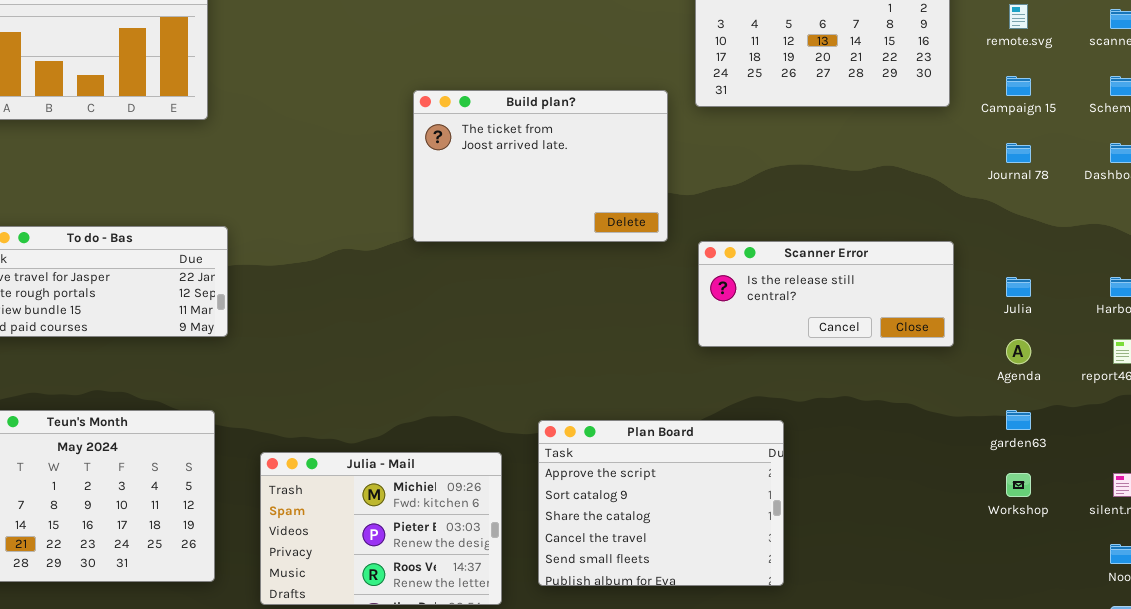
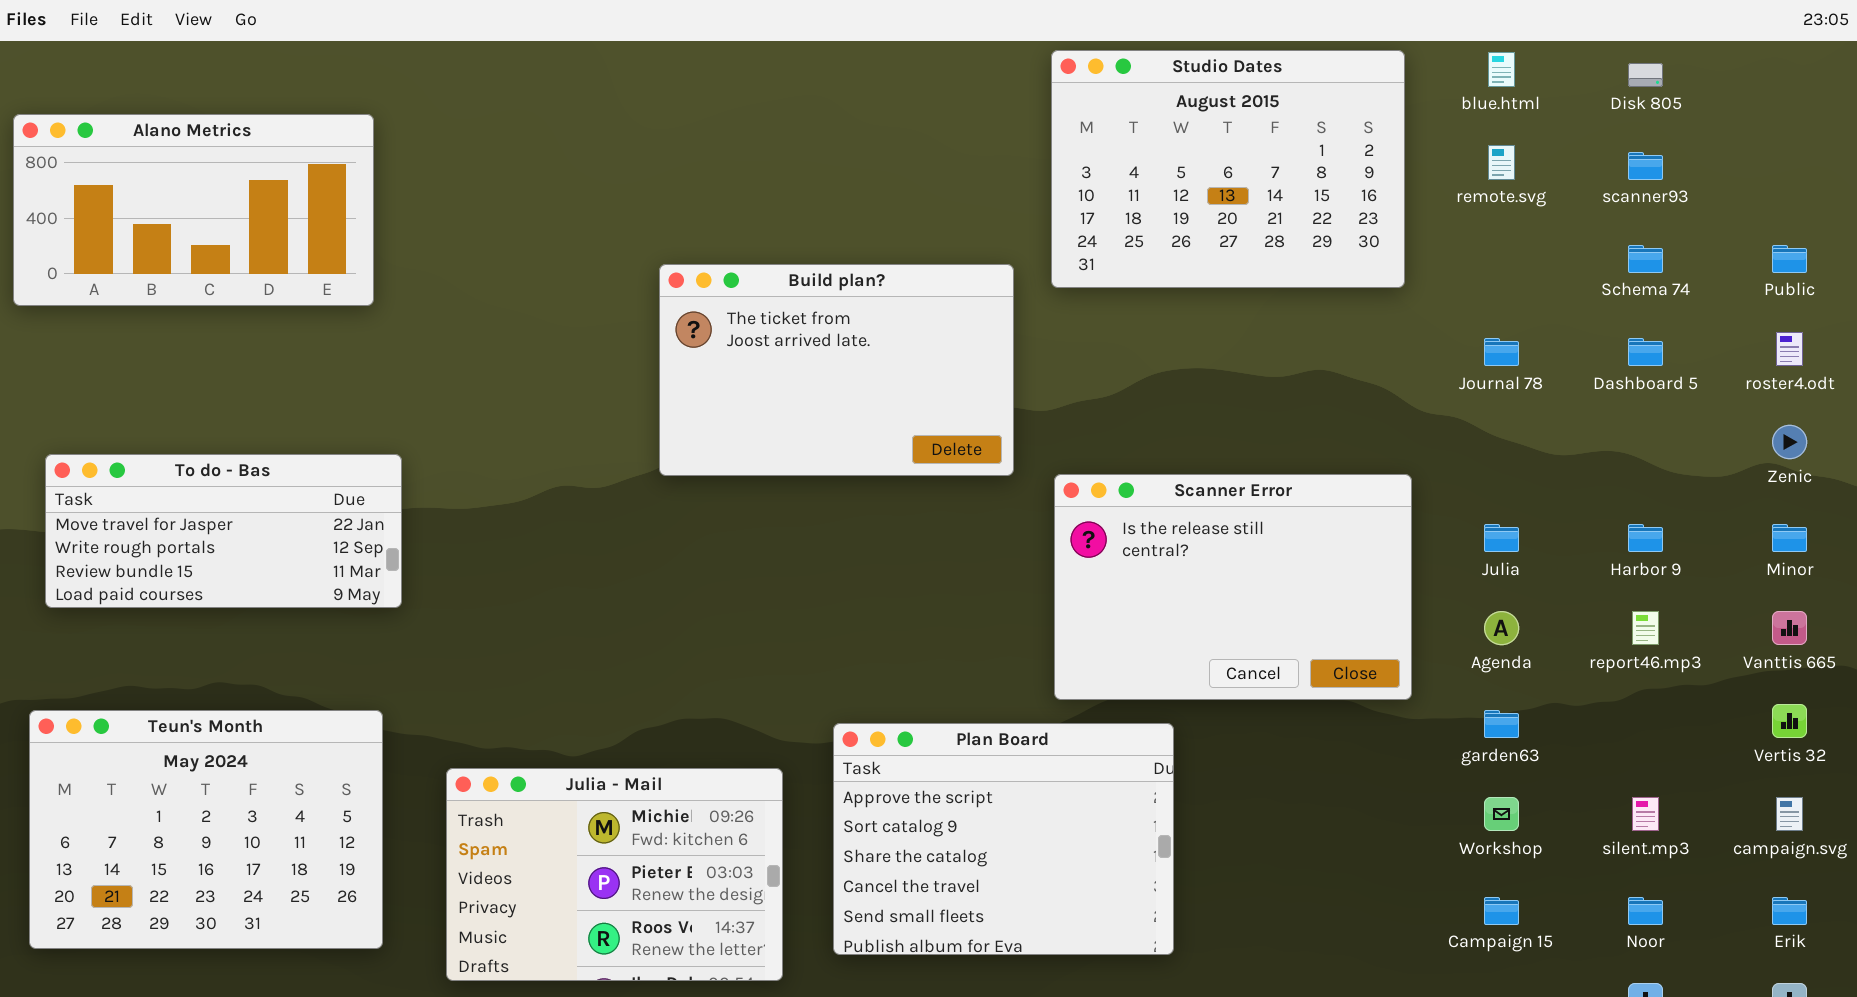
Campaign 15: [1006,76,1031,96] -> [1484,897,1519,925], moved
Scanner Error: [698,241,954,347] -> [1054,474,1412,700], resized

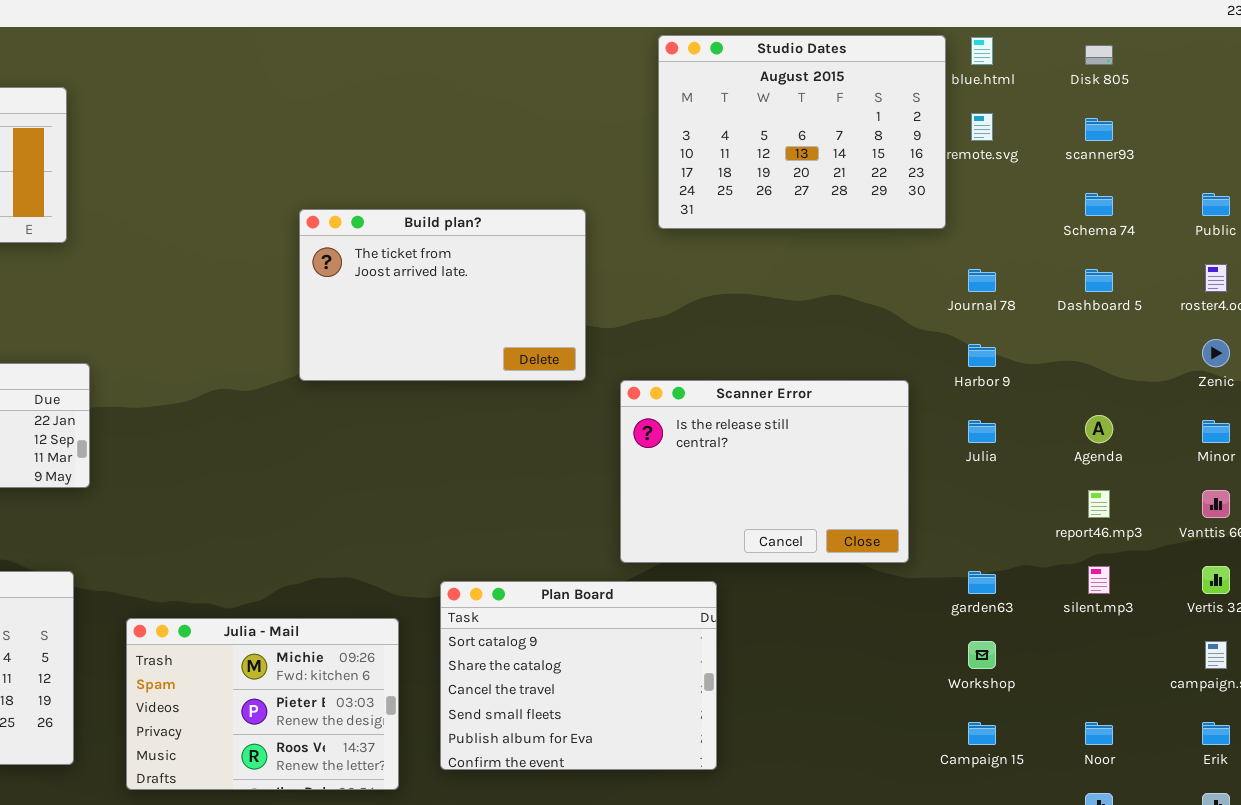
Studio Dates: [1051,50,1405,288] -> [658,35,946,229], moved
Harbor 9: [1628,524,1663,552] -> [968,344,996,367], moved
Agenda: [1484,611,1519,645] -> [1085,415,1113,443], moved
Plan Board: [833,723,1174,955] -> [440,581,717,770], scrolled down 1 row
silent.mp3: [1632,797,1659,831] -> [1088,566,1110,594], moved

